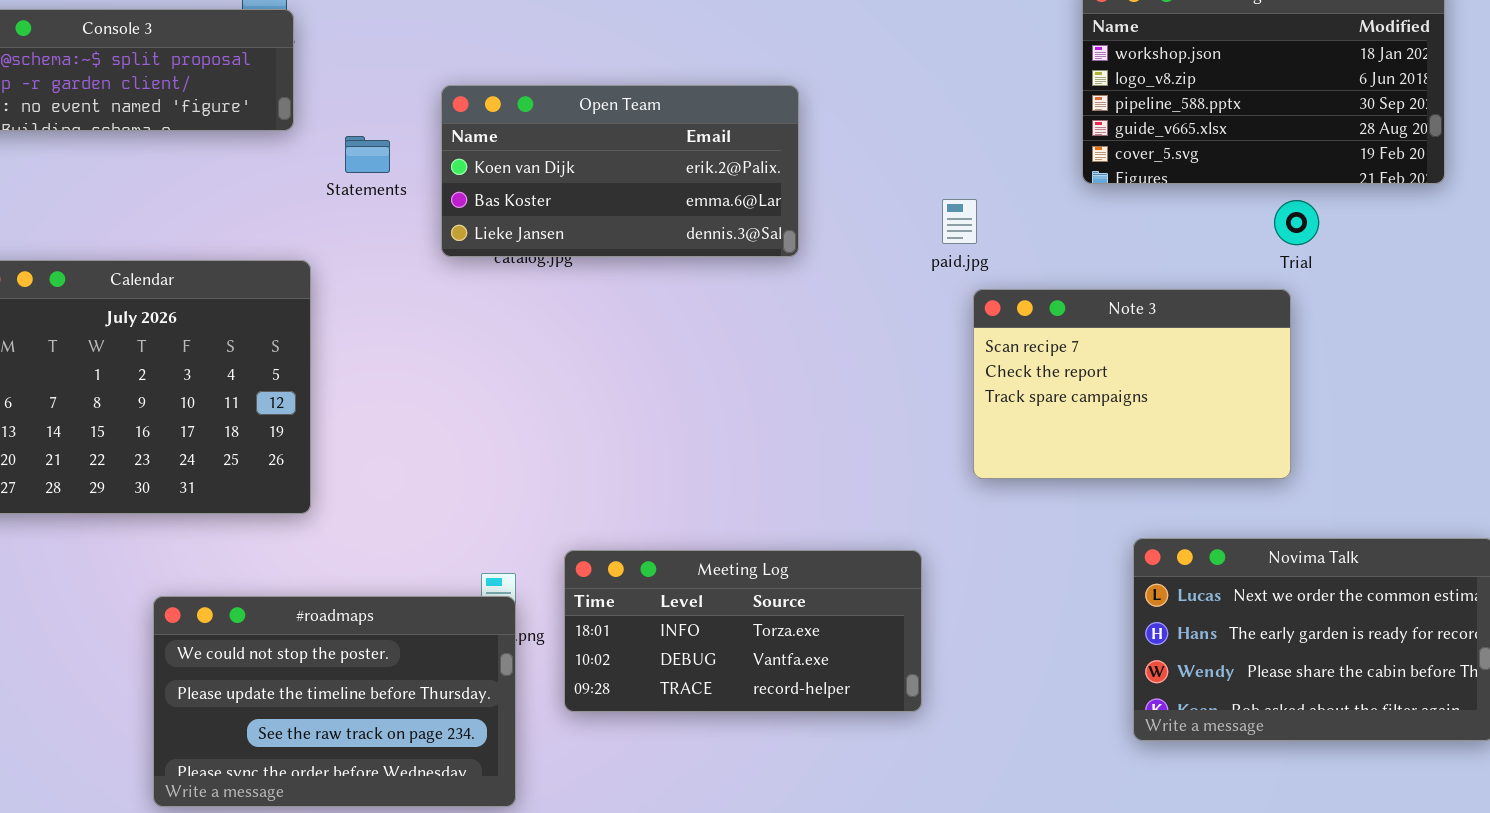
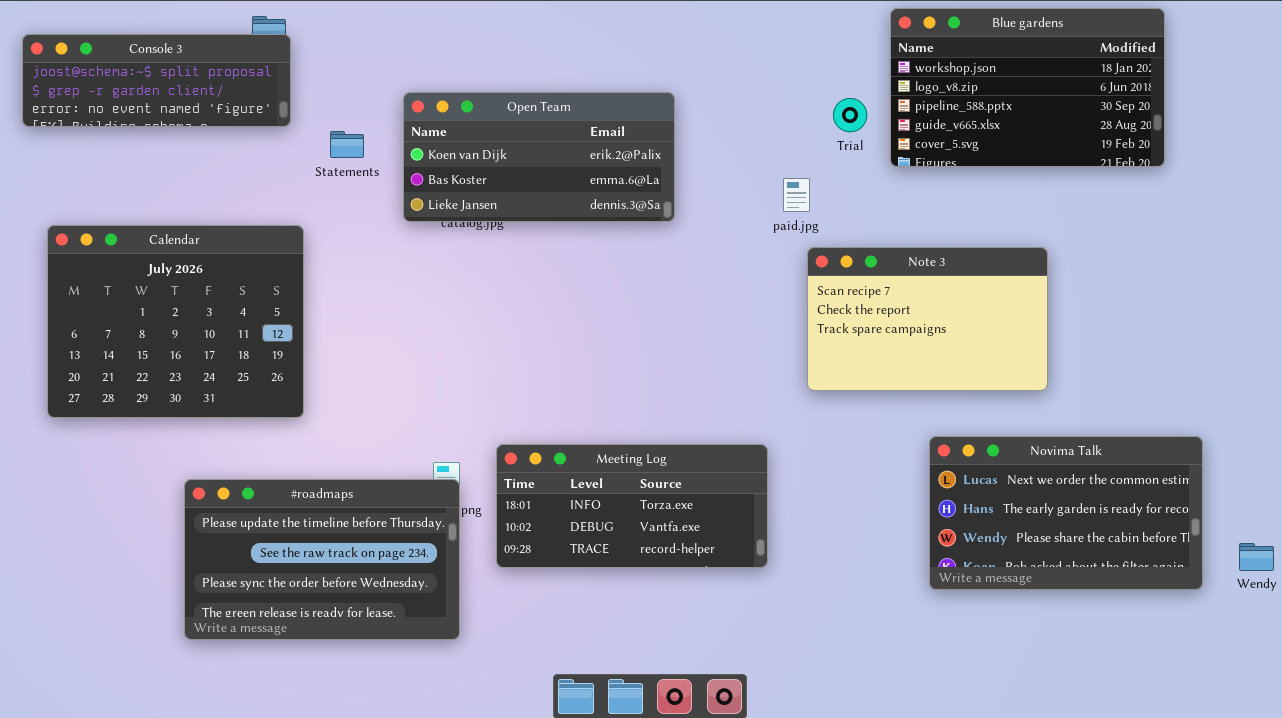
Trial: [1274,200,1319,245] -> [833,98,867,132], moved
#roadmaps: [153,596,516,807] -> [184,479,460,640], scrolled down 1 row

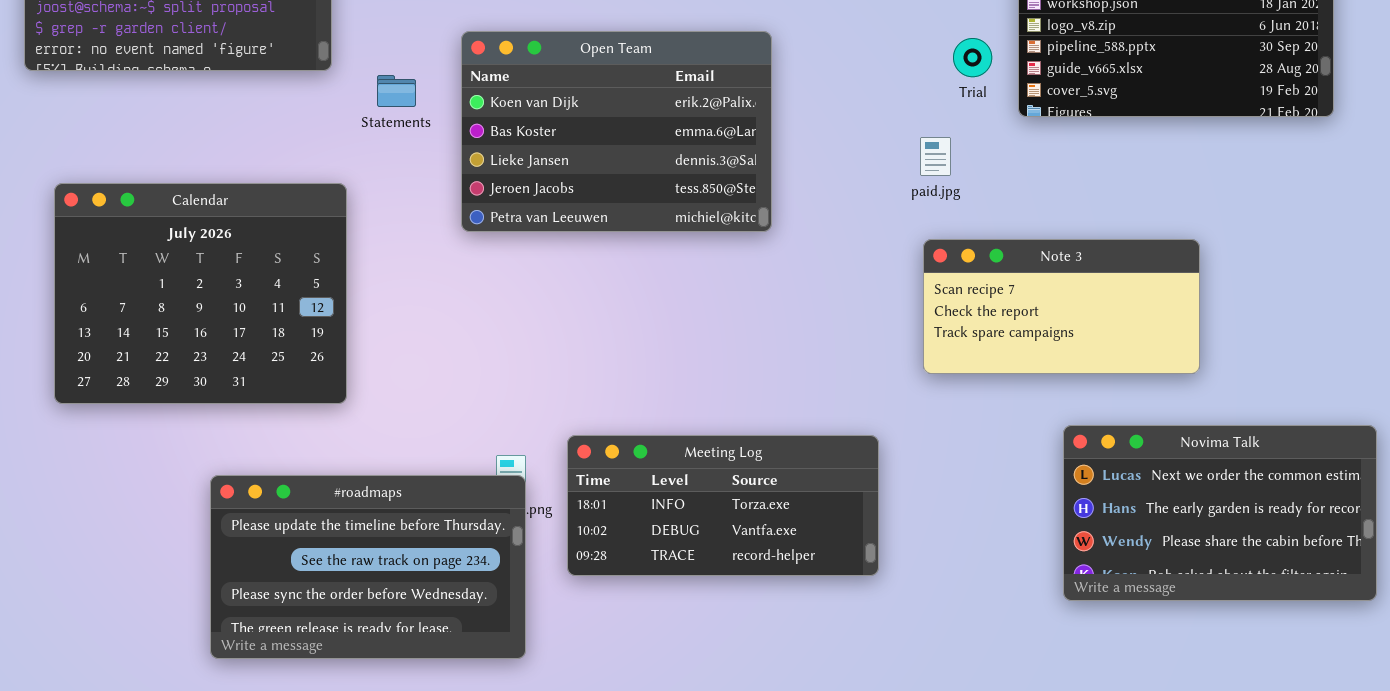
Open Team: [403,92,675,222] -> [461,31,772,232], resized
paid.jpg: [783,178,810,212] -> [920,137,951,176], moved
Note 3: [807,247,1048,391] -> [923,239,1200,374], resized

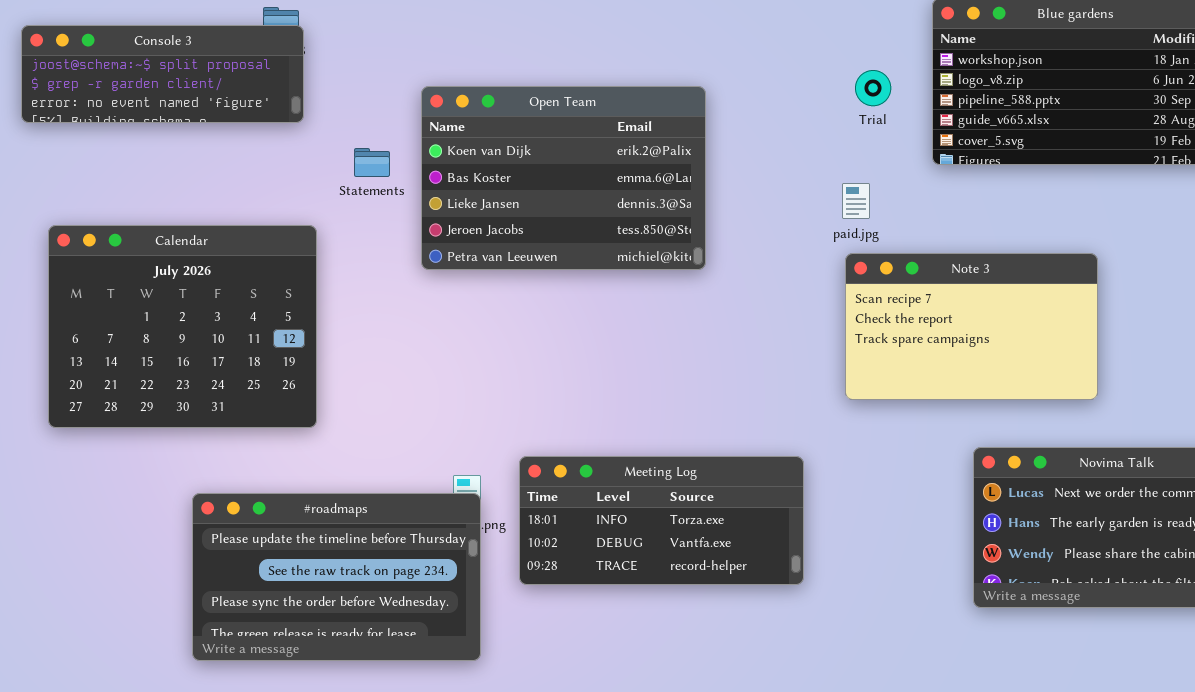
Trial: [953,38,992,77] -> [855,70,891,106], moved
Statements: [377,75,416,107] -> [354,148,390,177], moved
Note 3: [923,239,1200,374] -> [845,253,1098,400], resized

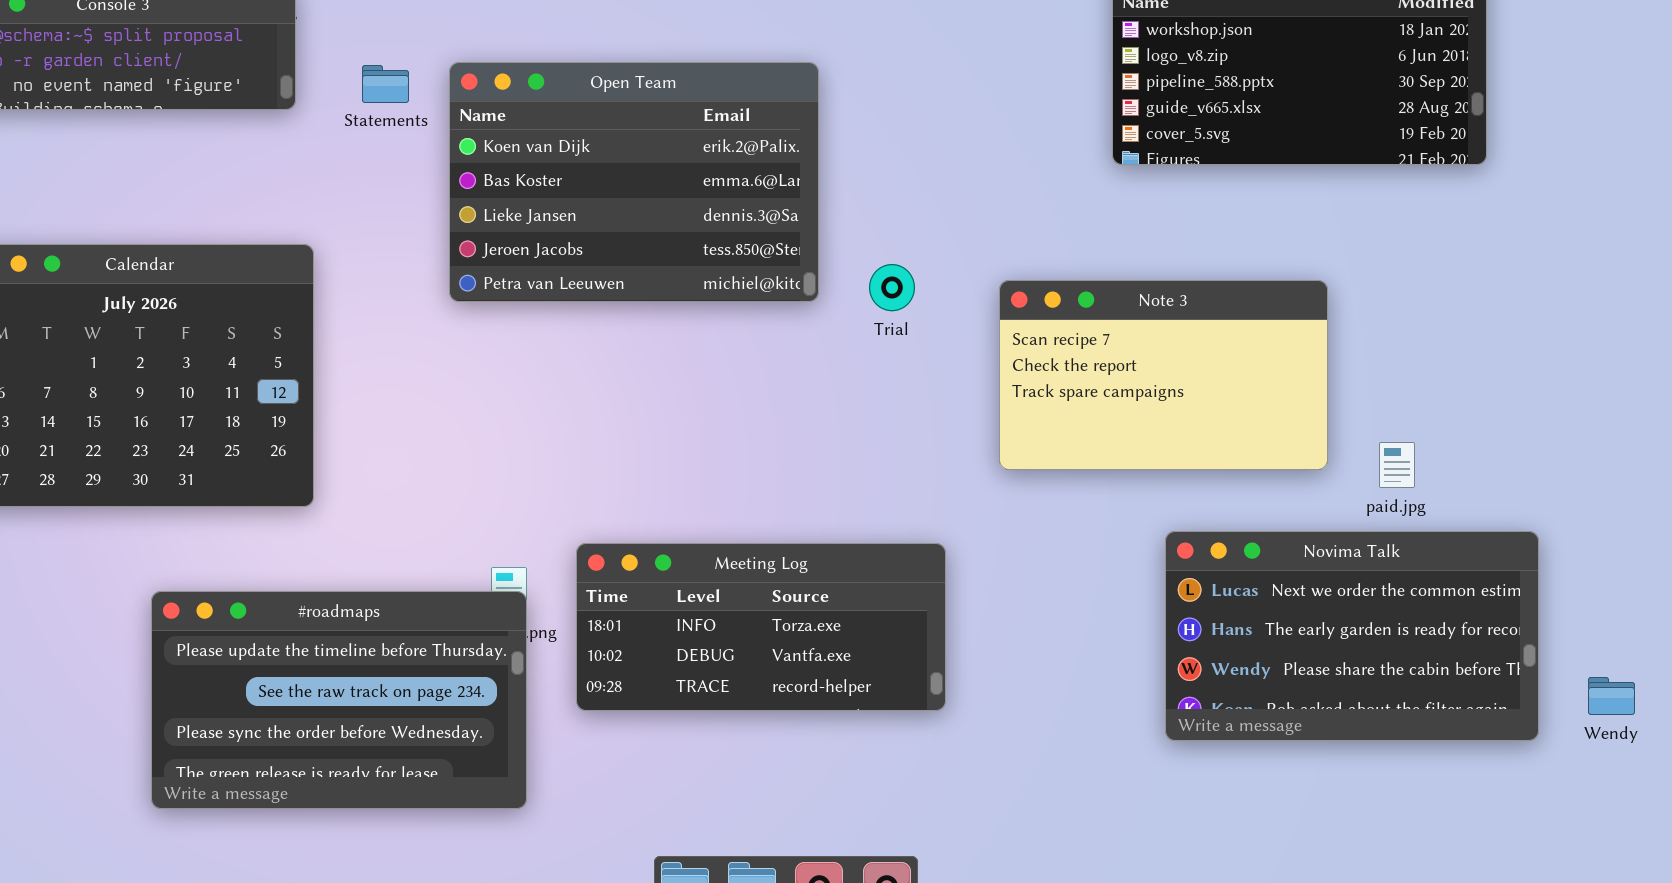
Trial: [855,70,891,106] -> [869,264,915,311], moved
Statements: [354,148,390,177] -> [362,65,409,103], moved
paid.jpg: [842,183,870,219] -> [1379,442,1415,488], moved

